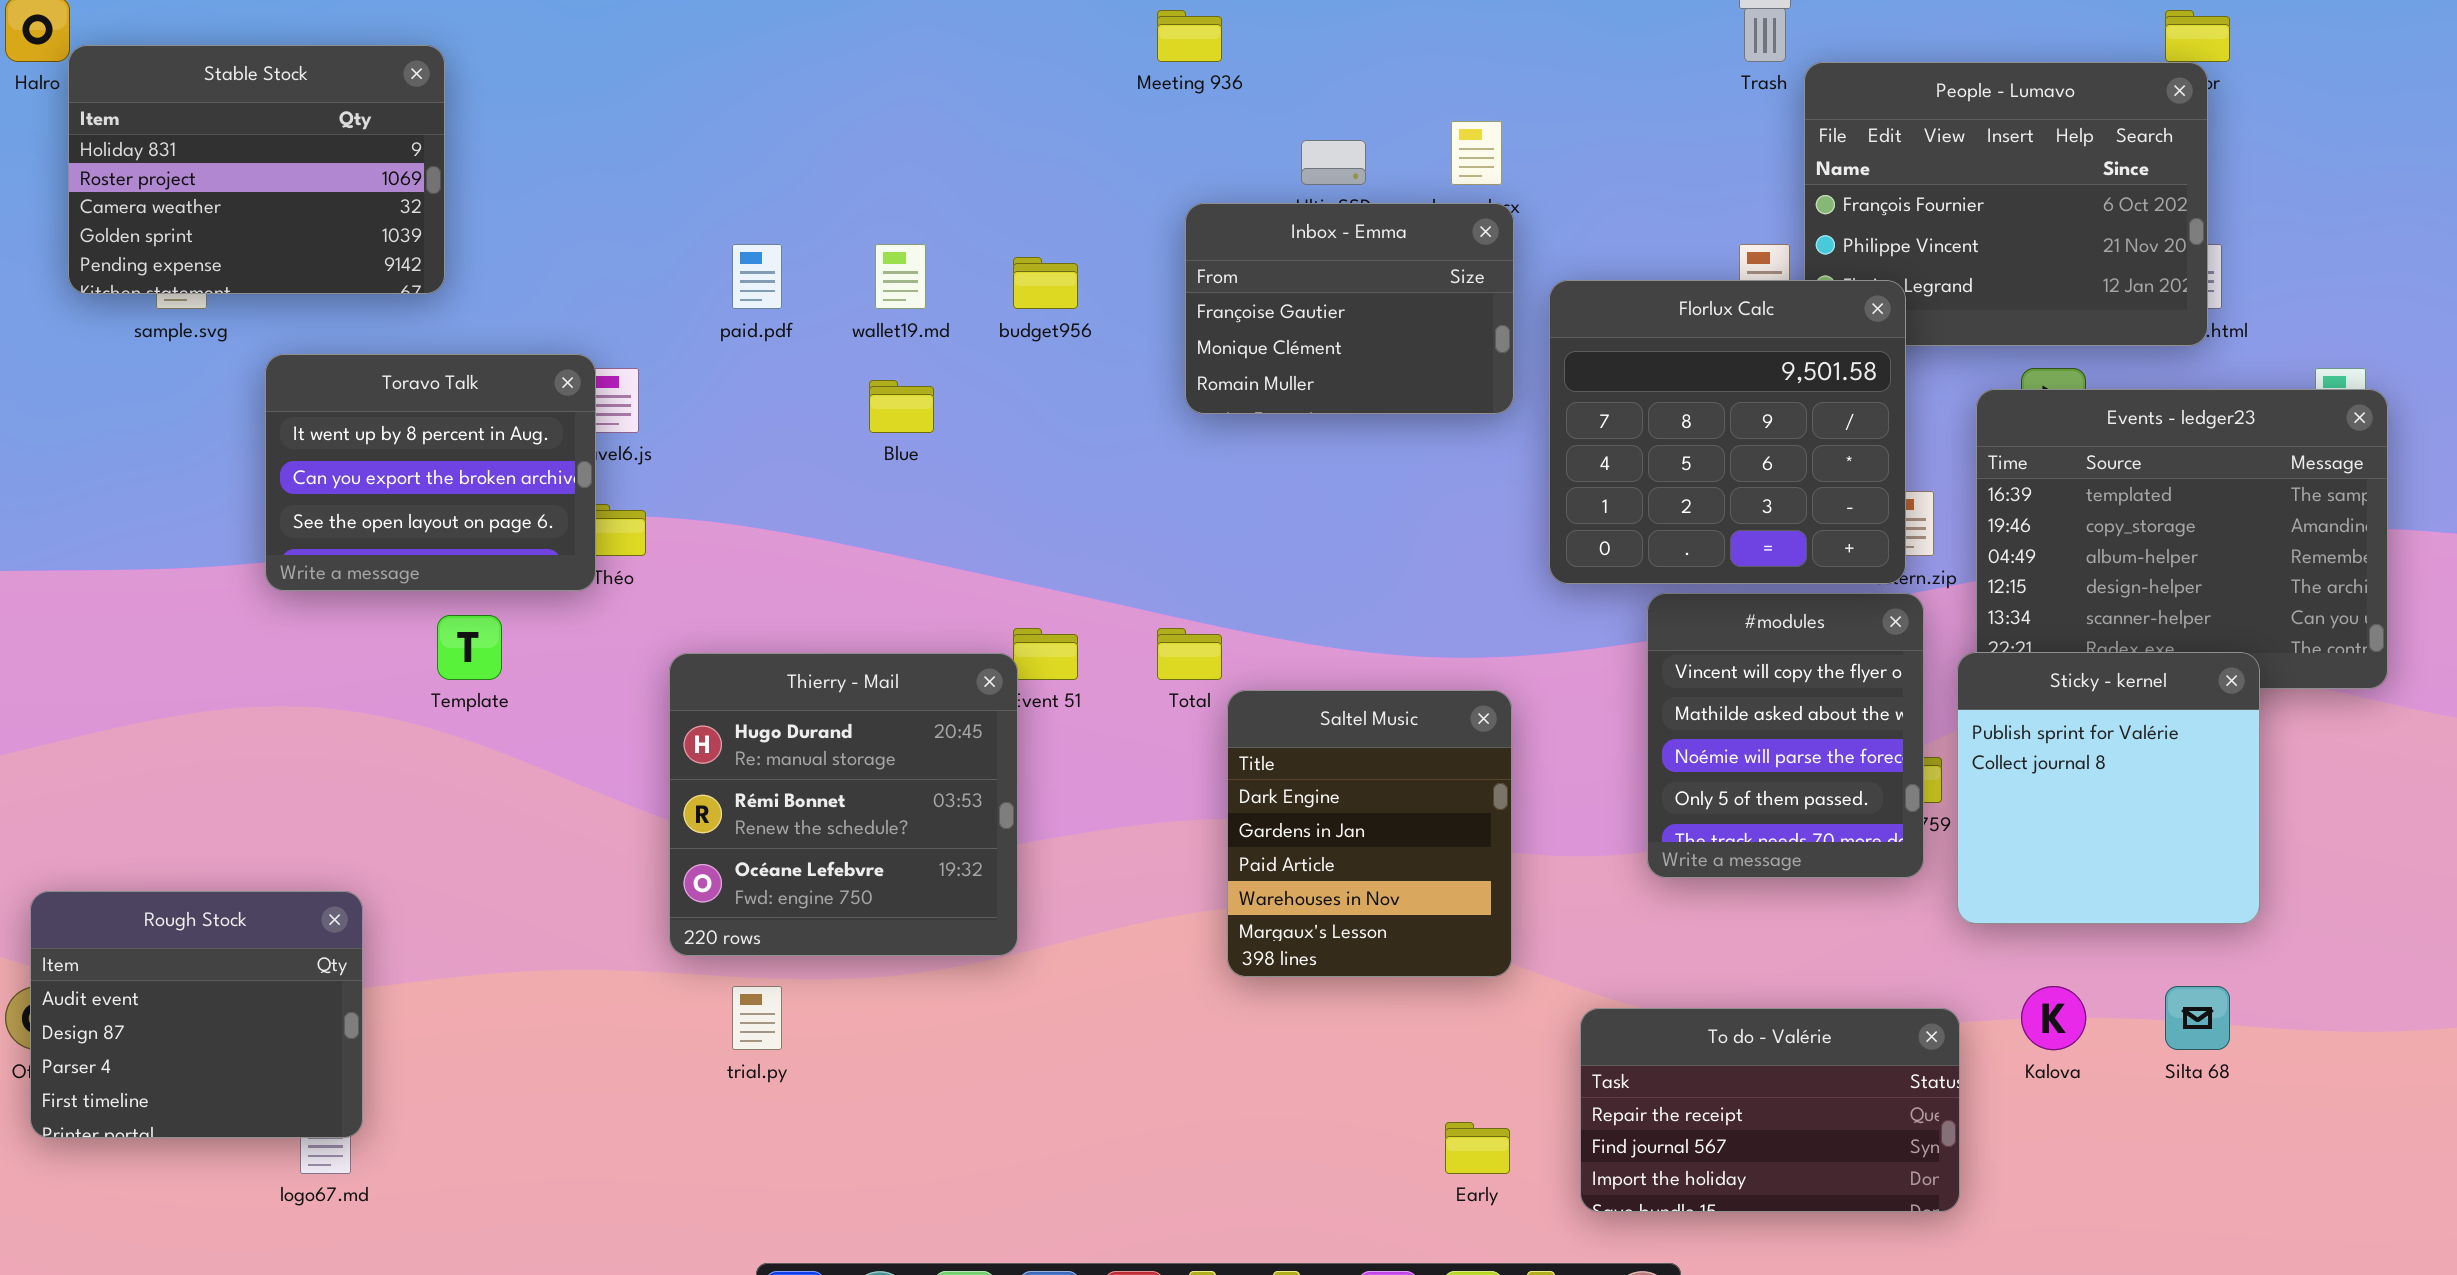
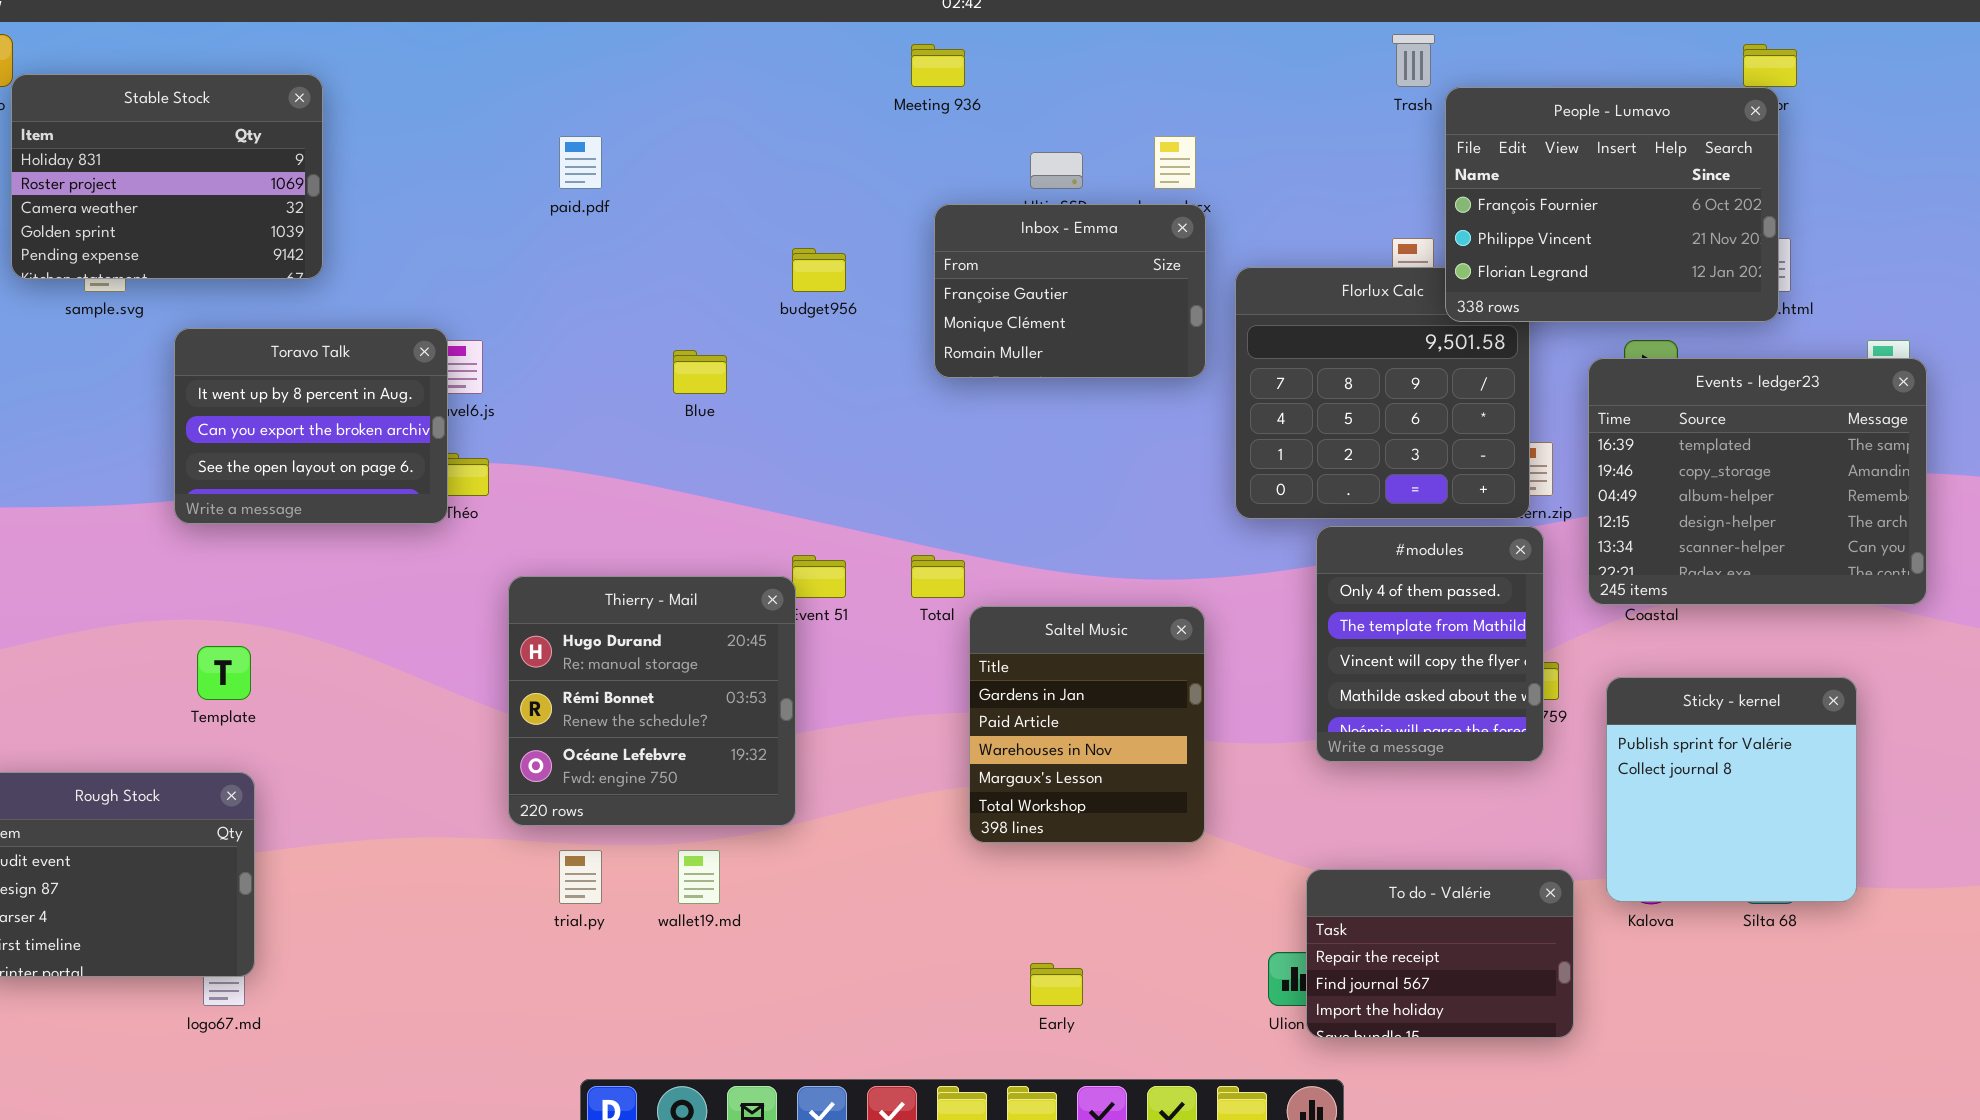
People - Lumavo: [1804,62,2208,346] -> [1445,87,1779,322], raised
paid.pdf: [732,244,782,309] -> [559,136,602,189], moved
wallet19.md: [875,244,926,309] -> [678,850,720,904], moved
#modules: [1647,593,1924,878] -> [1316,526,1544,762], scrolled up 2 rows
Template: [437,615,502,680] -> [197,646,251,700], moved
Sticky - kernel: [1957,652,2260,924] -> [1606,677,1857,902], moved
Saltel Music: [1227,690,1512,977] -> [969,606,1205,843], scrolled down 1 row
To do - Valérie: [1580,1008,1960,1212] -> [1306,869,1574,1038], resized
Early: [1445,1122,1510,1174] -> [1030,963,1083,1006], moved

